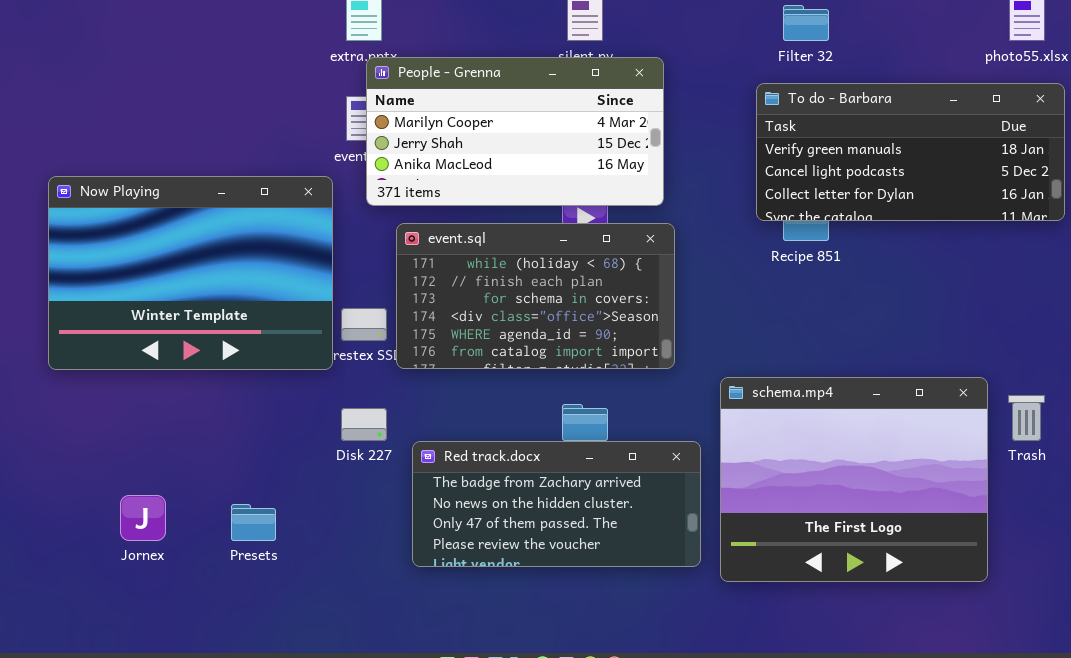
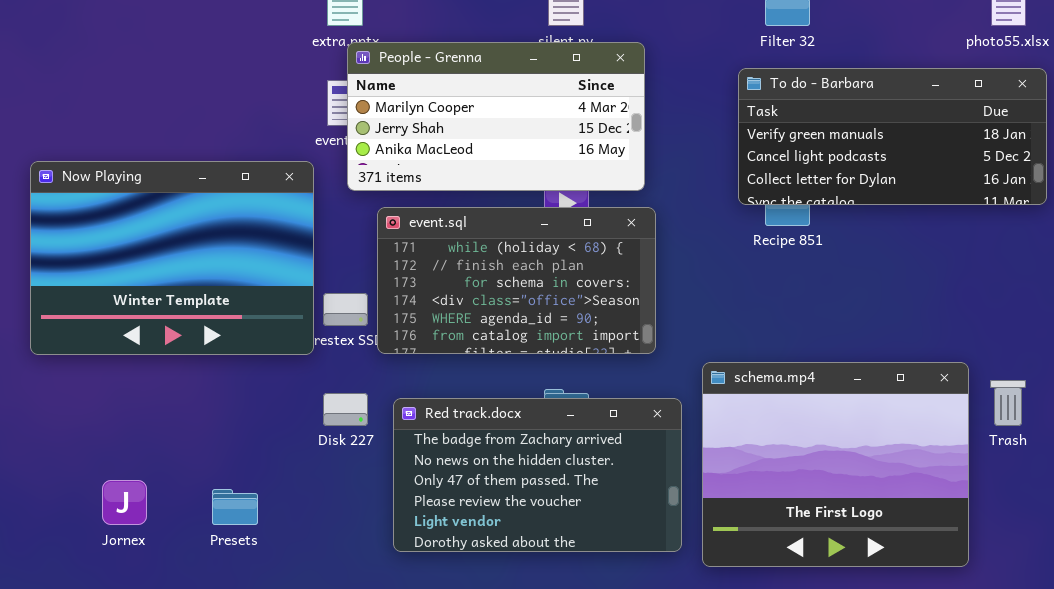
Red track.docx: [412,441,701,567] -> [393,398,682,552], resized

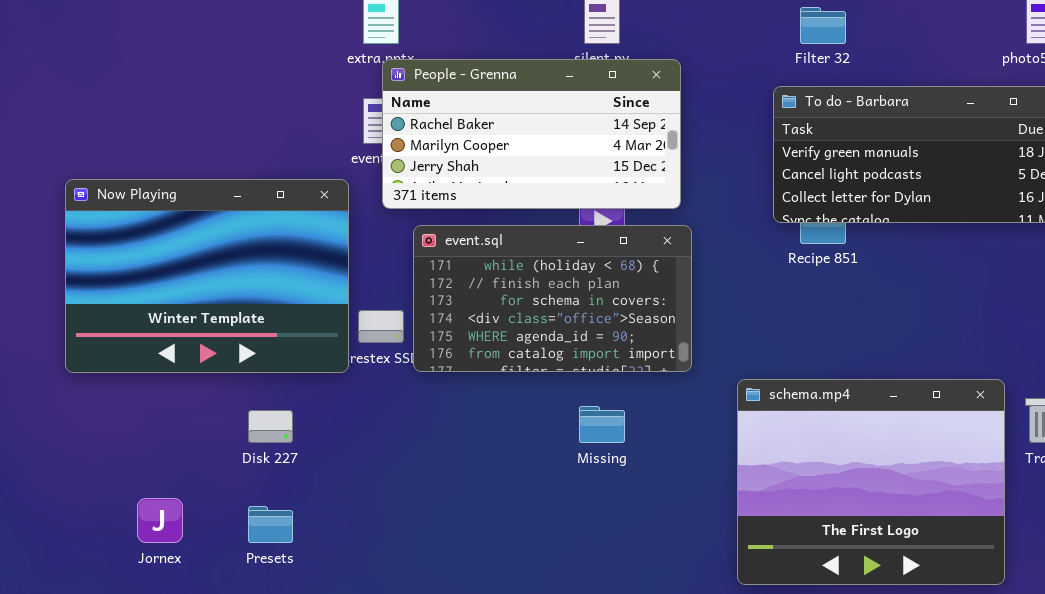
People - Grenna: [347,42,645,191] -> [382,59,681,209], scrolled up 1 row
Disk 227: [323,393,368,426] -> [248,410,293,443], moved
Red track.docx: [393,398,682,552] -> none, closed

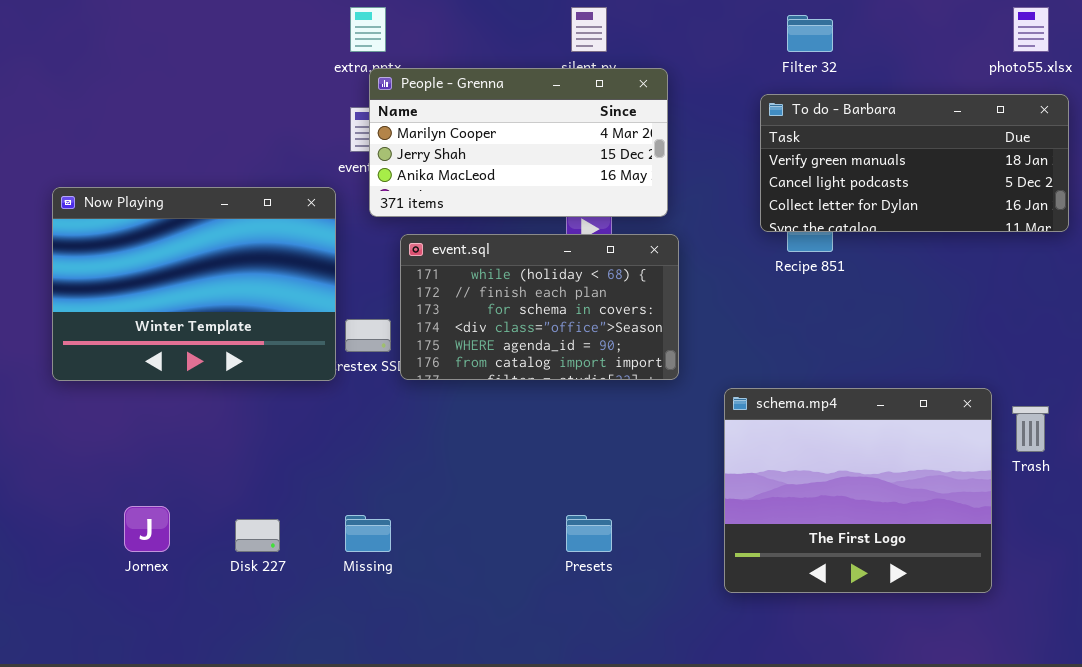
People - Grenna: [382,59,681,209] -> [369,68,668,217], scrolled down 1 row
Missing: [579,406,625,443] -> [345,515,391,552], moved
Disk 227: [248,410,293,443] -> [235,519,280,552], moved
Presets: [248,506,293,543] -> [566,515,612,552], moved

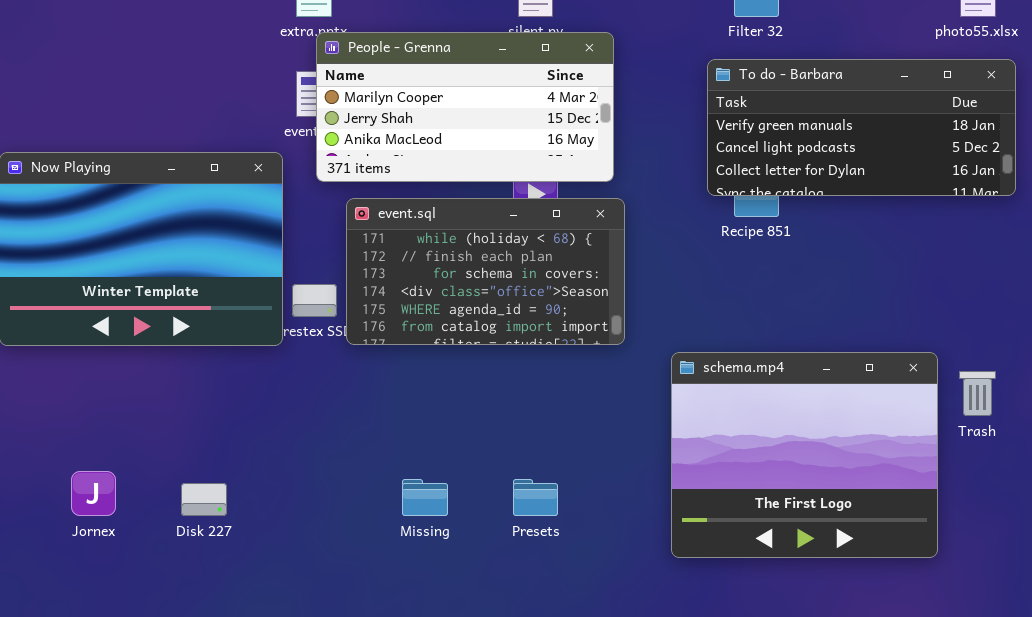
Missing: [345,515,391,552] -> [402,479,448,516], moved

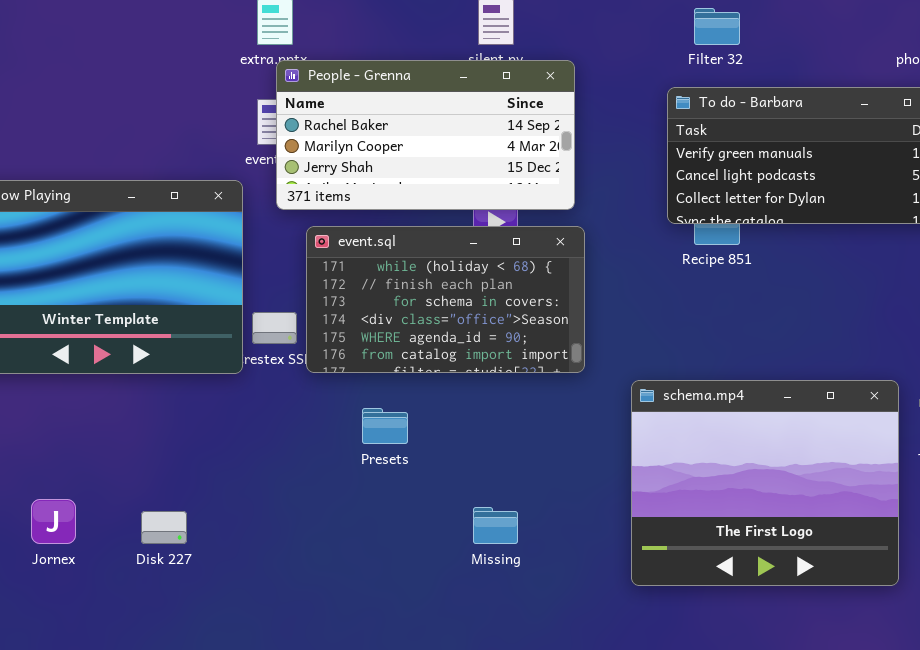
People - Grenna: [316,32,614,182] -> [276,60,575,210], scrolled up 1 row
Missing: [402,479,448,516] -> [473,507,518,544], moved
Presets: [513,479,558,516] -> [362,408,408,444], moved

